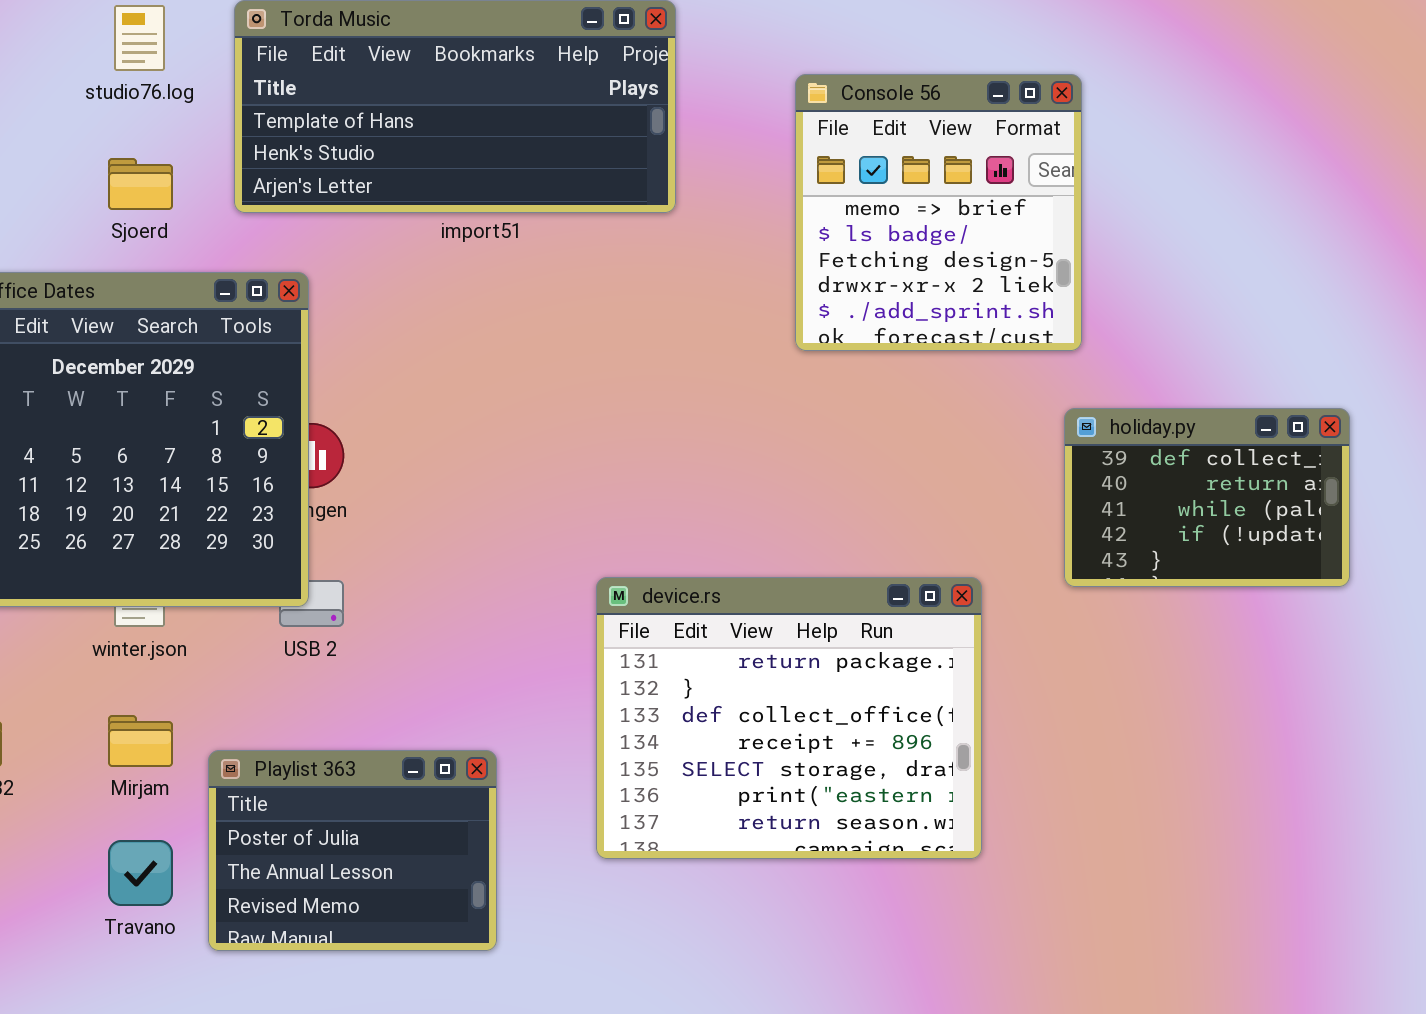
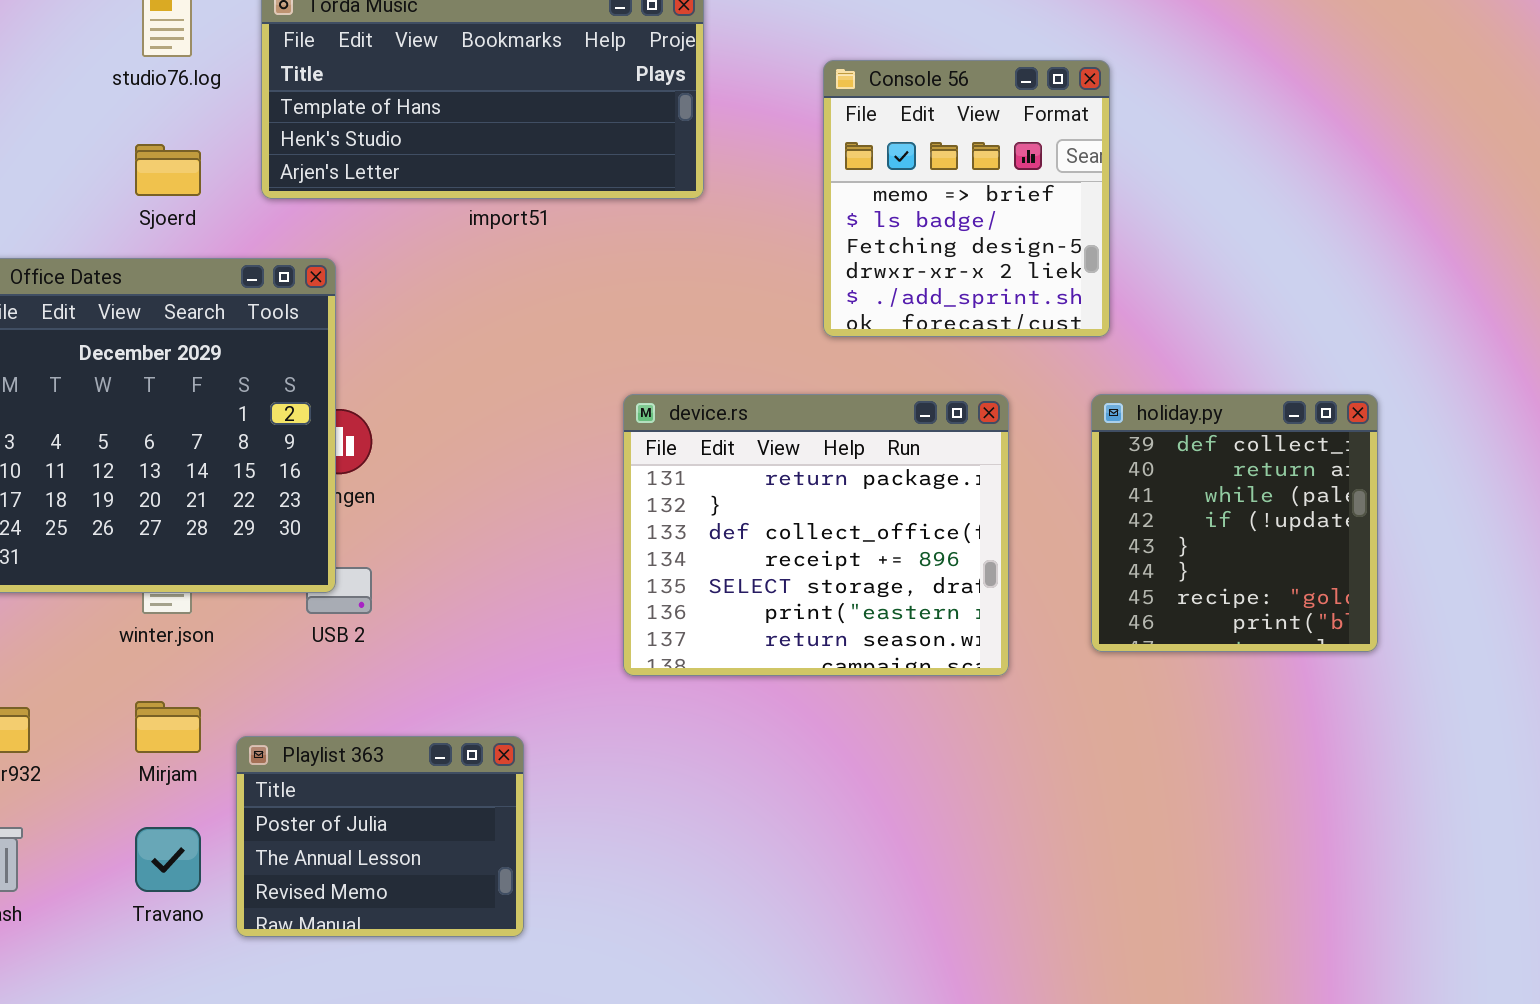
holiday.py: [1064,408,1350,587] -> [1091,394,1378,652], resized
device.rs: [596,577,982,859] -> [623,394,1009,676], moved

